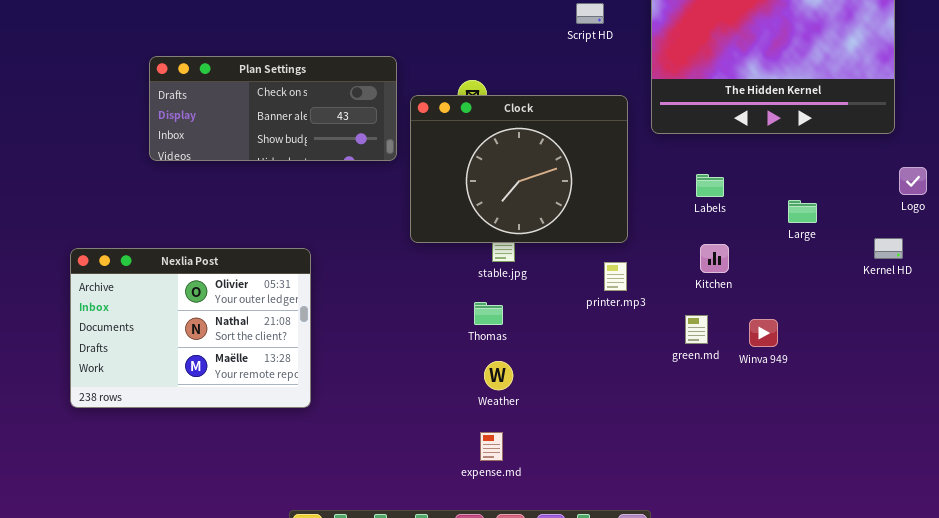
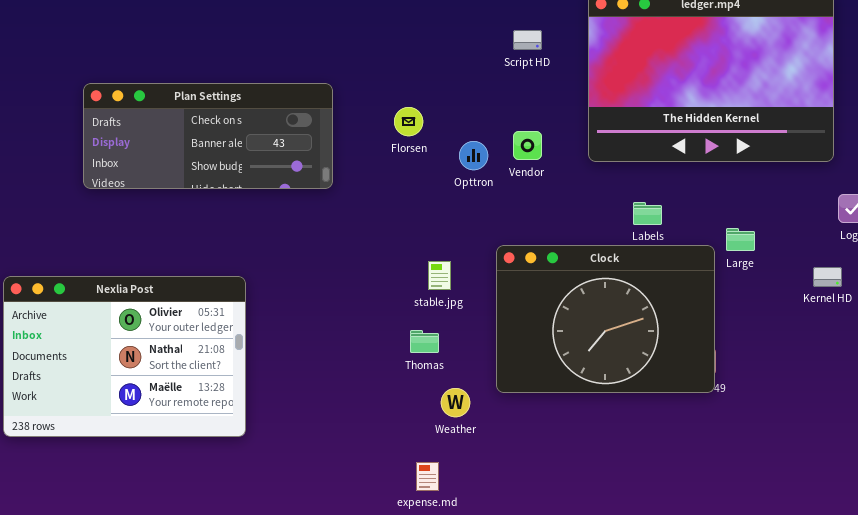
Clock: [410,95,628,243] -> [496,245,715,393], moved
Weather: [484,361,513,390] -> [441,388,470,417], moved

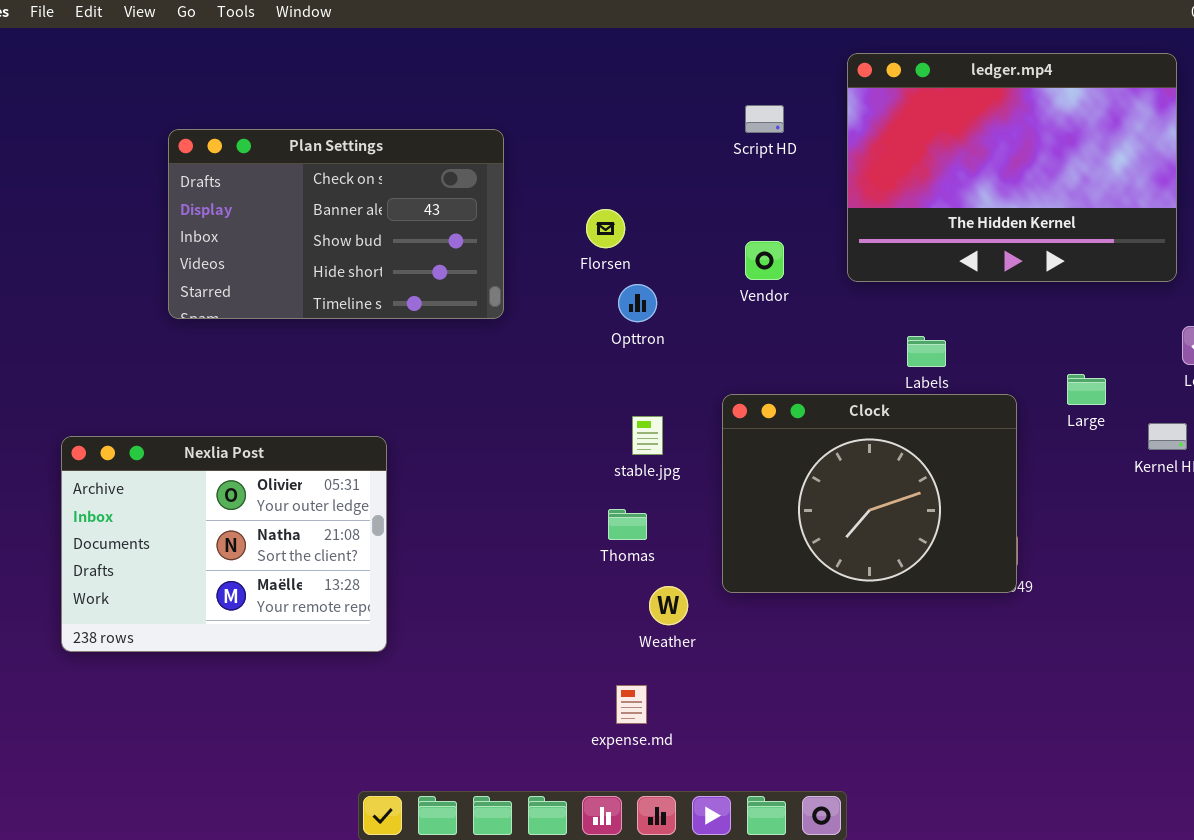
Plan Settings: [83,83,333,189] -> [168,129,504,319], resized
Opttron: [459,141,488,170] -> [618,284,657,322], moved
Large: [726,228,755,251] -> [1067,374,1106,405], moved

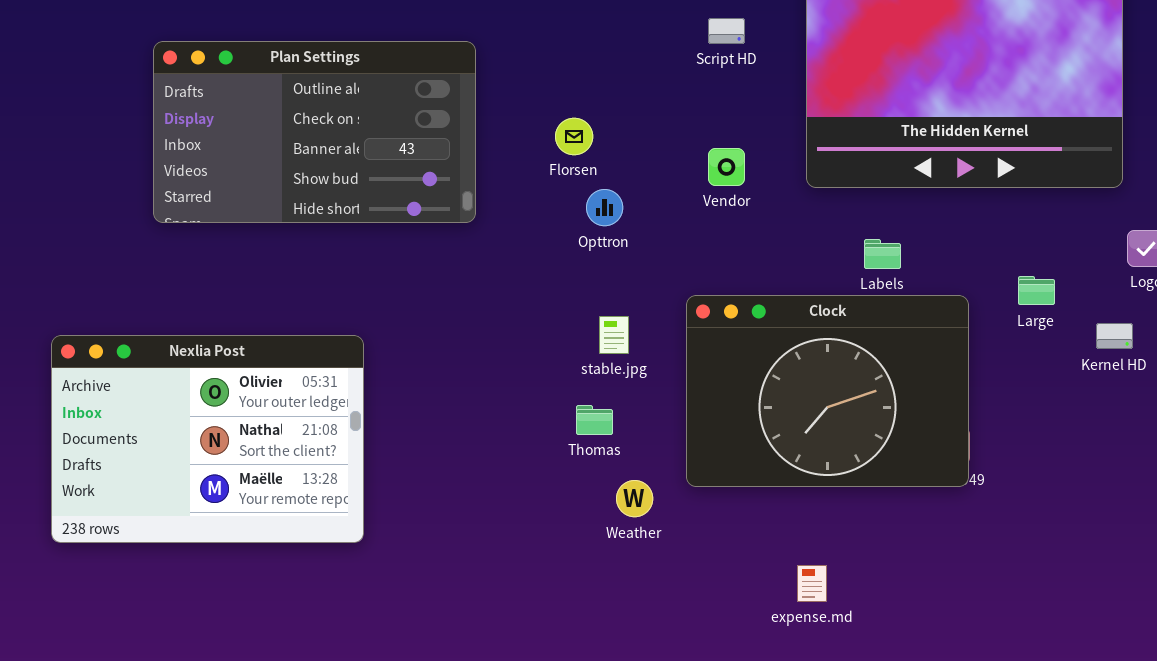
Plan Settings: [168,129,504,319] -> [153,41,476,223], scrolled up 1 row
expense.md: [616,685,647,724] -> [797,565,827,602], moved

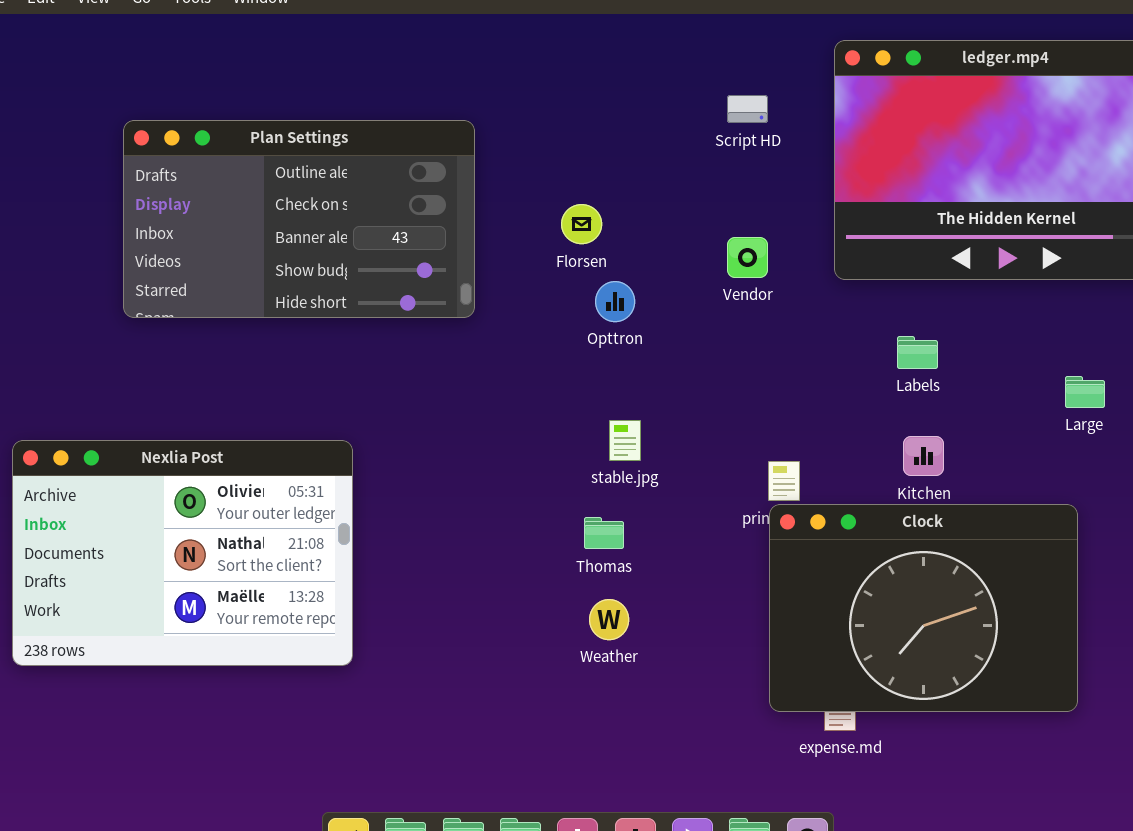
Clock: [686,295,969,487] -> [769,504,1078,712], moved
Weather: [616,480,653,517] -> [589,599,629,640], moved

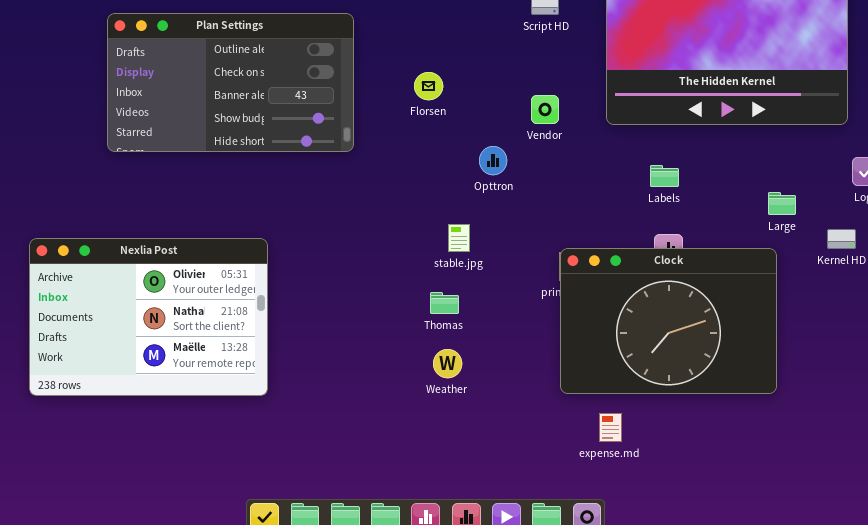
Opttron: [595,281,635,322] -> [479,146,507,175], moved
Clock: [769,504,1078,712] -> [560,248,777,394], moved

